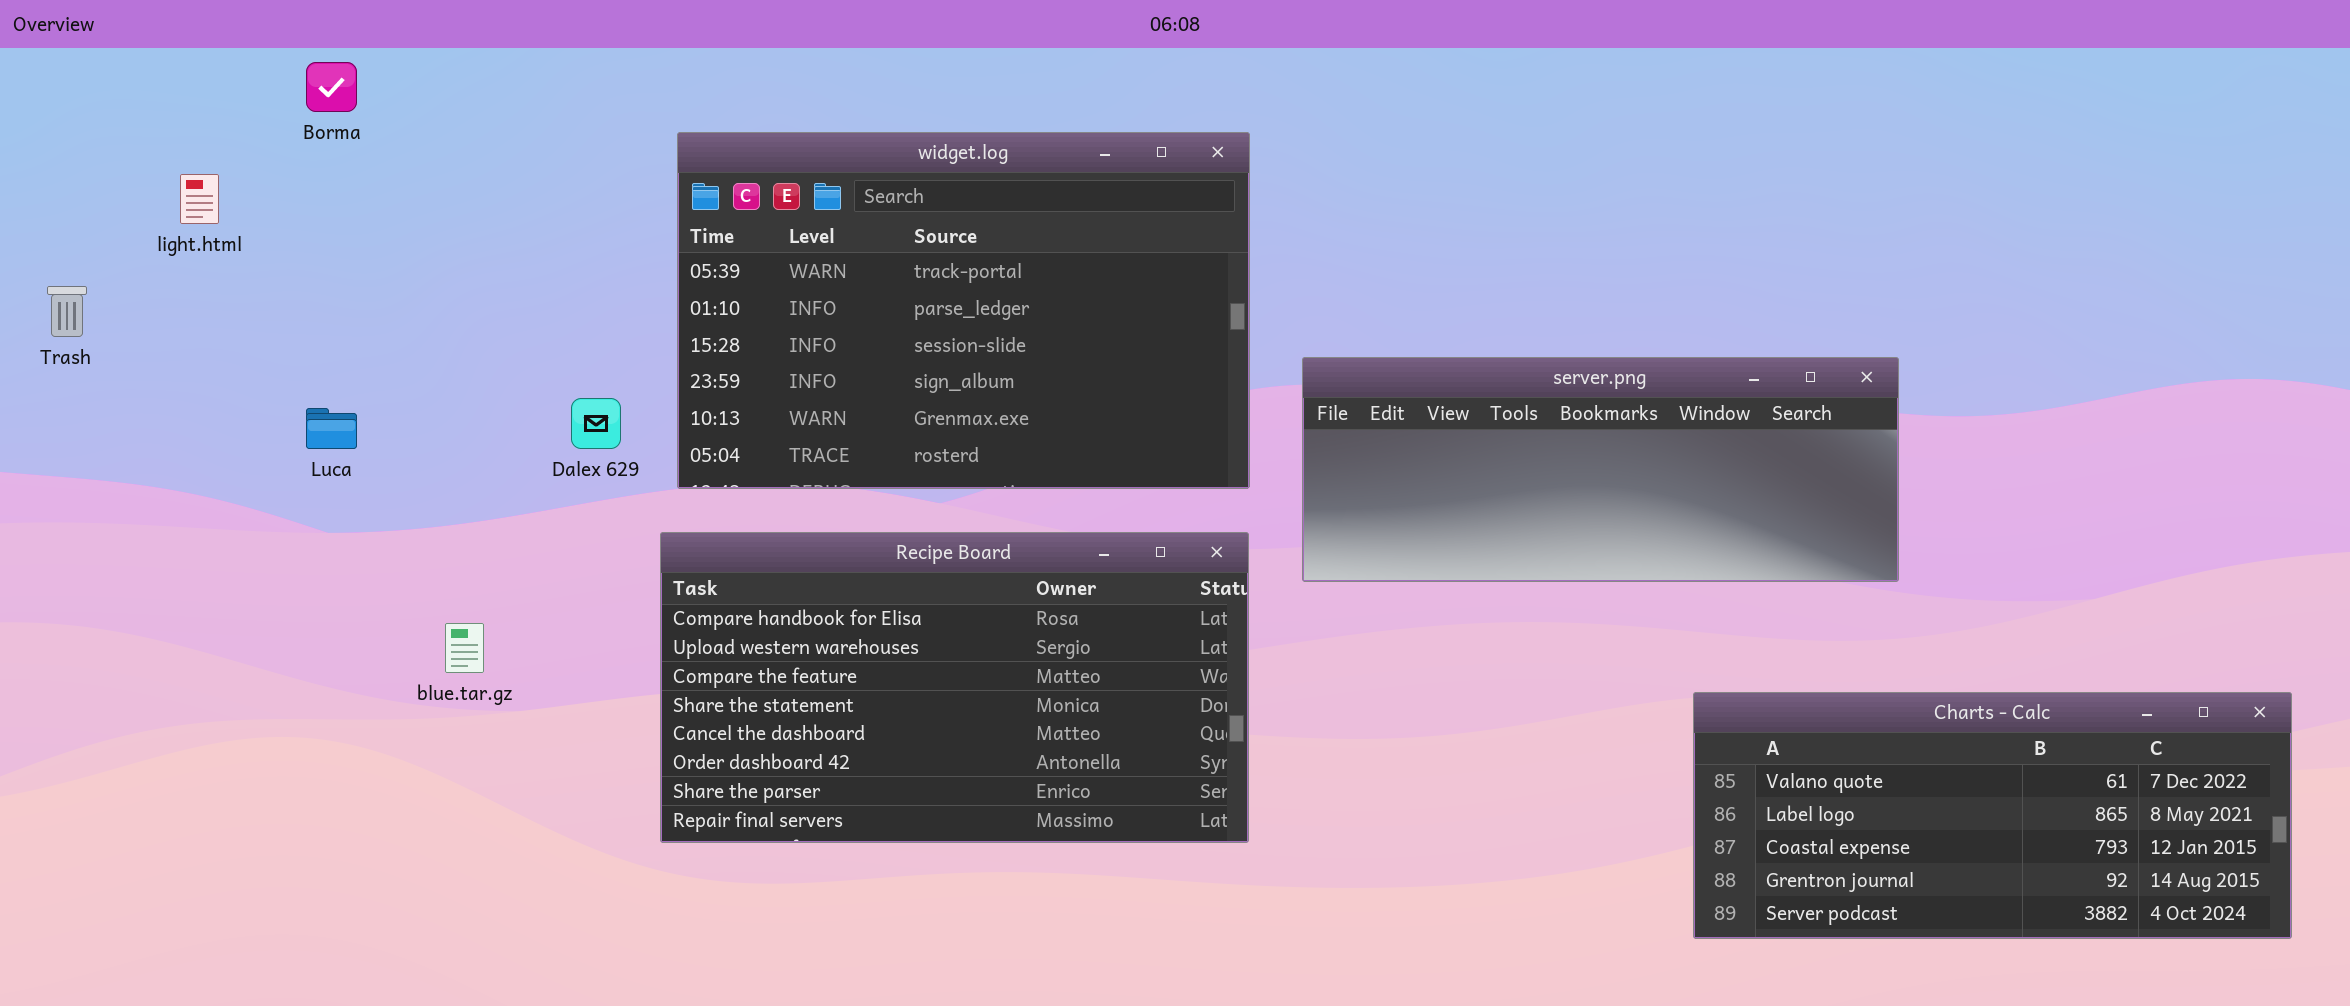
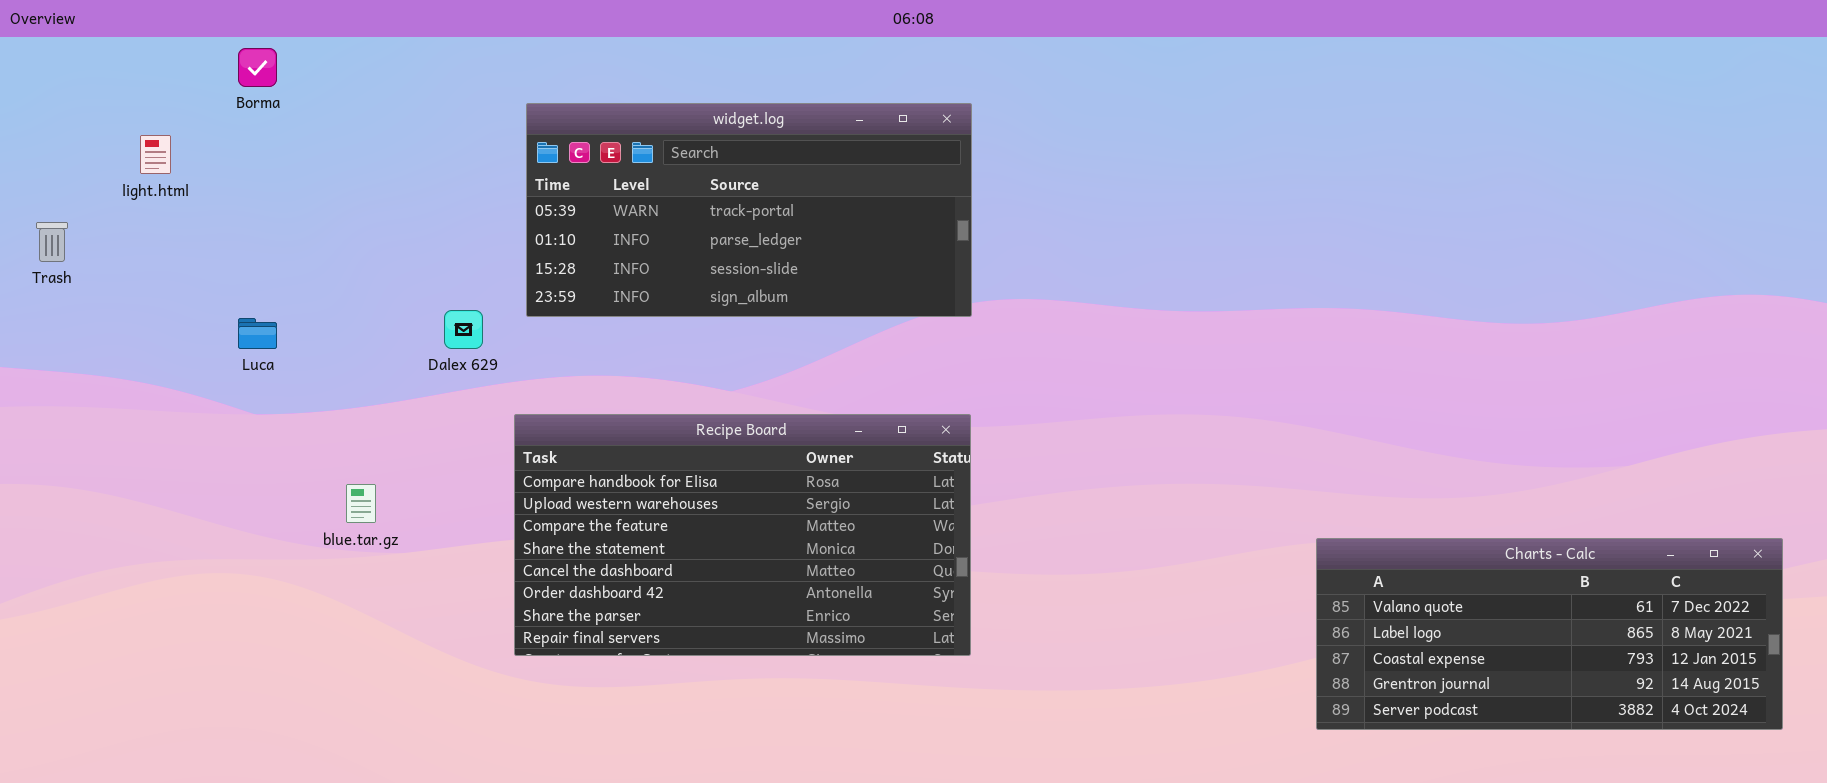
widget.log: [677,132,1250,489] -> [526,103,972,317], resized
server.png: [1302,357,1899,582] -> none, closed

